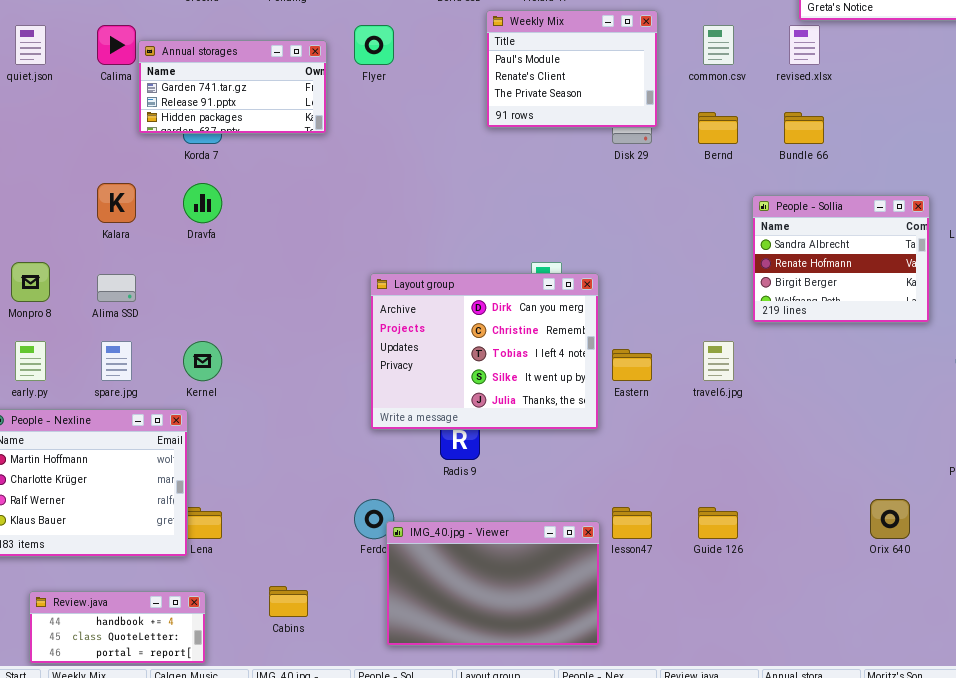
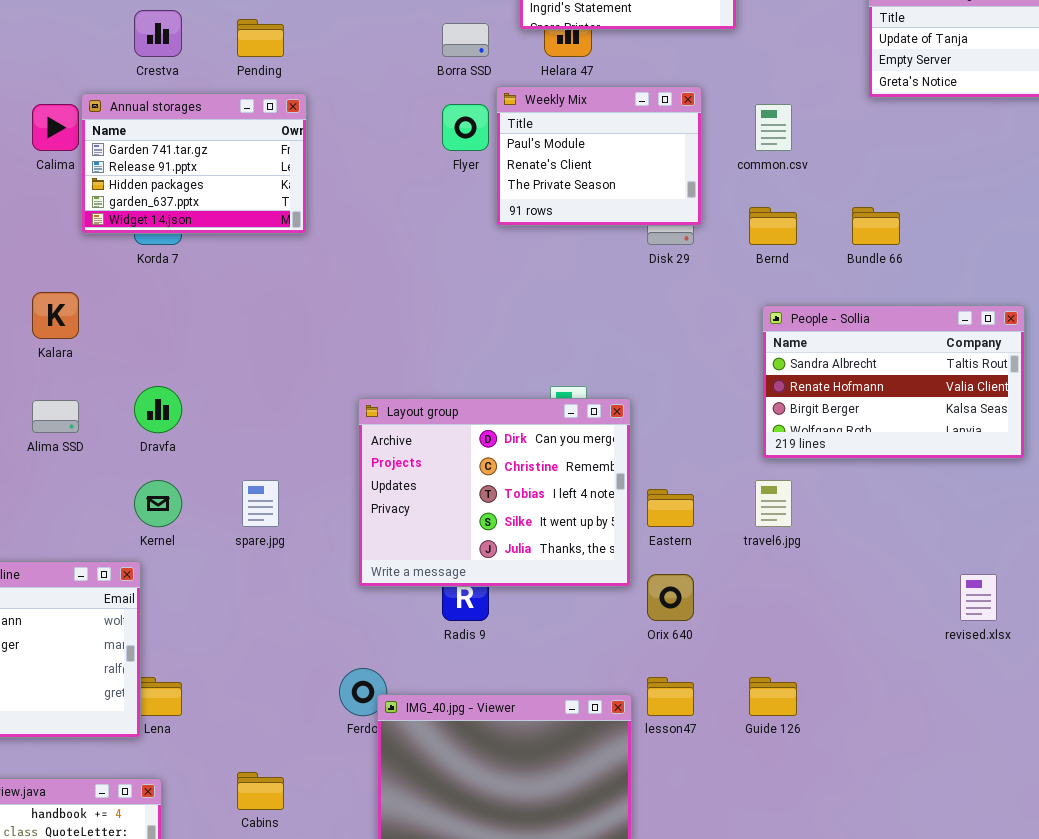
Flyer: [354,25,394,65] -> [442,104,489,151], moved
revised.xlsx: [789,25,820,65] -> [960,574,997,621], moved
Annual storages: [138,40,327,134] -> [81,93,307,234], resized
Dravfa: [183,183,222,223] -> [134,386,182,433], moved
People - Sollia: [752,195,930,323] -> [762,305,1025,459], resized
spare.jpg: [101,341,132,381] -> [242,480,279,527], moved
Orix 640: [870,499,910,539] -> [647,574,694,621], moved

